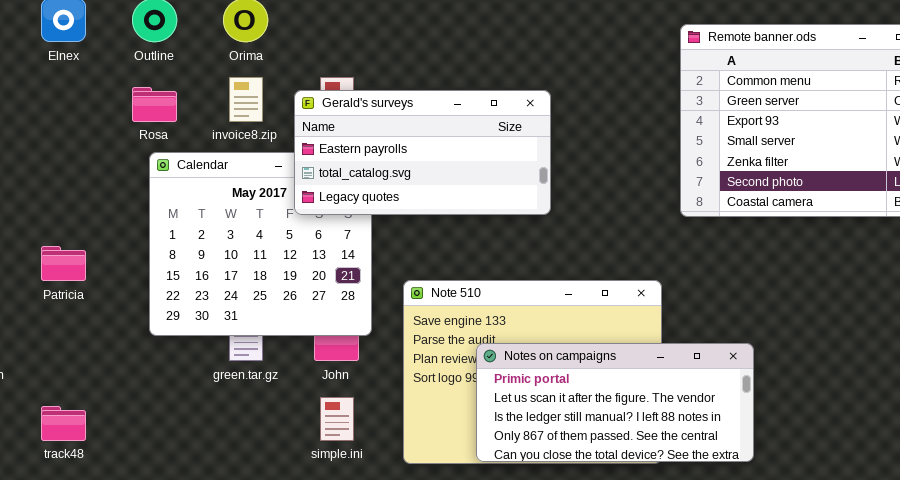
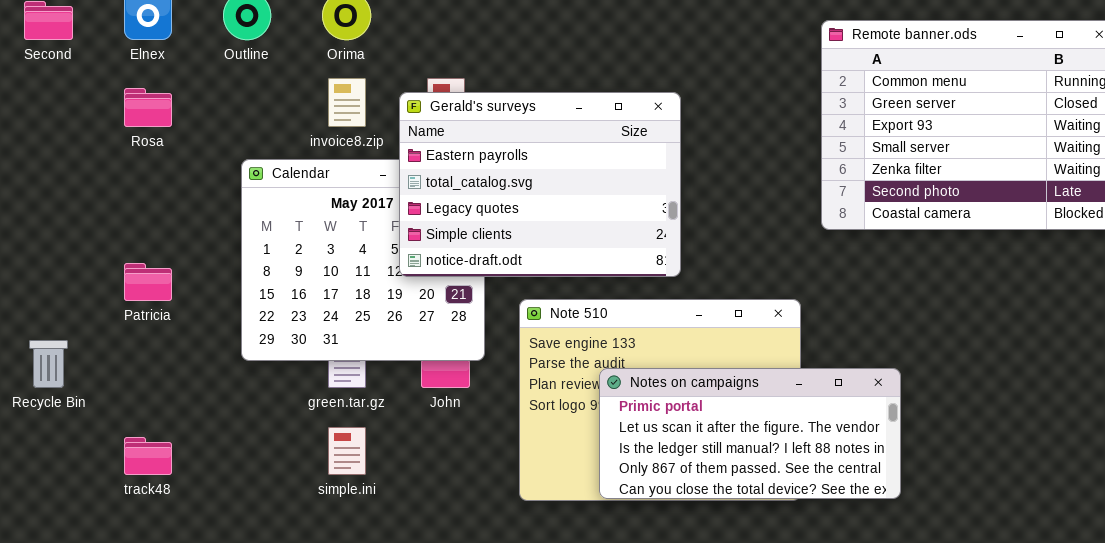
Rosa: [132,87,177,122] -> [124,88,172,127], moved
Gerald's surveys: [294,90,551,215] -> [399,92,681,277], resized
simple.ini: [320,397,354,441] -> [328,427,366,475], moved

